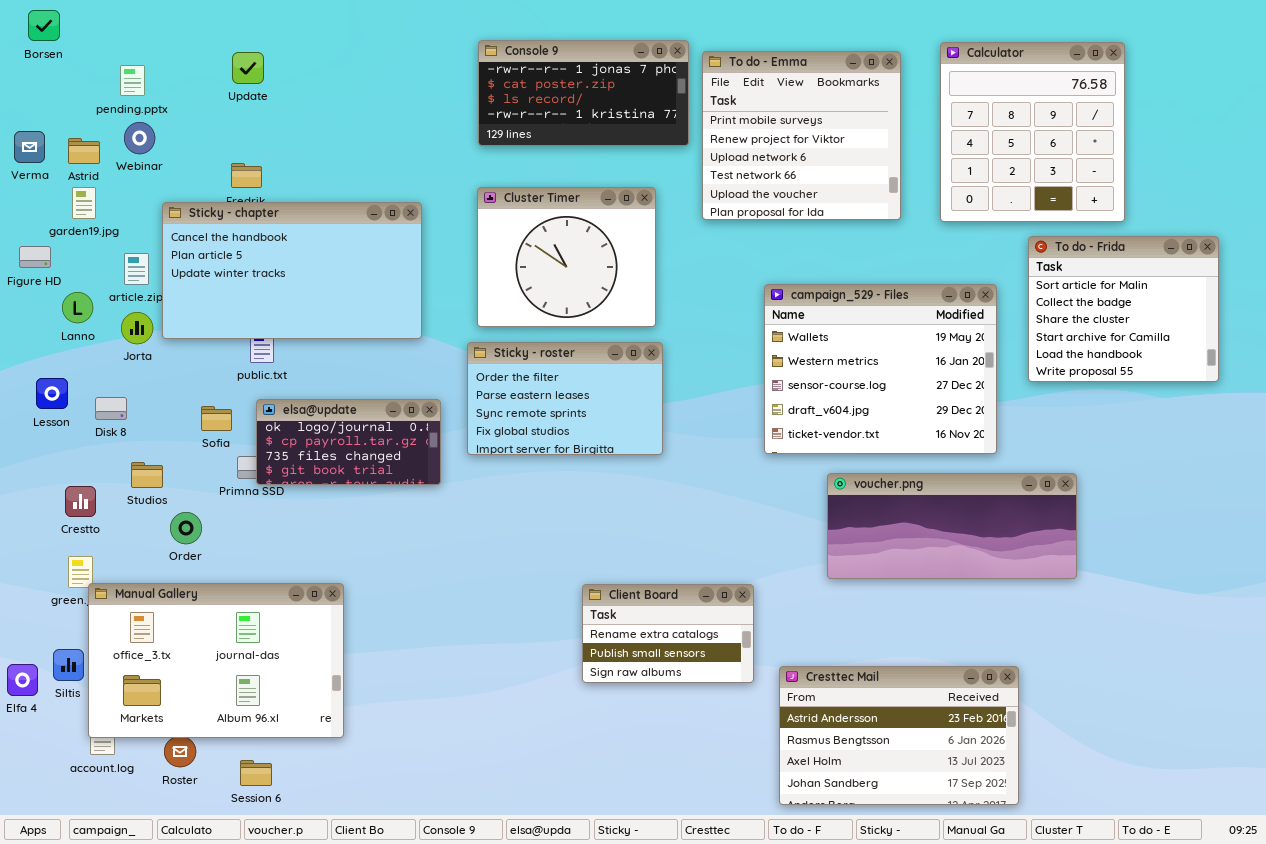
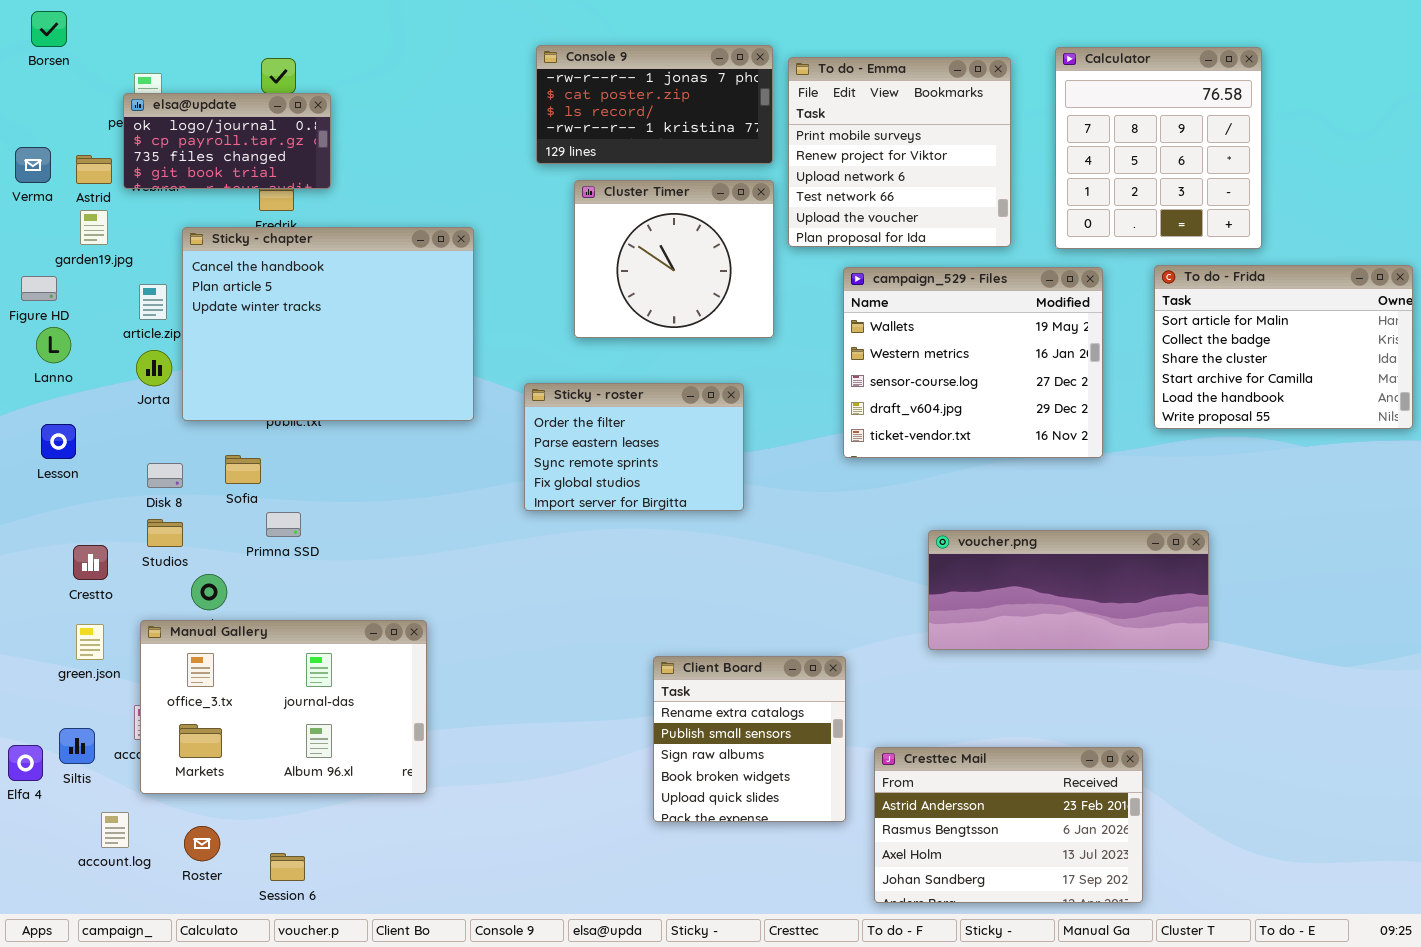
Cluster Timer: [477,187,656,327] -> [574,180,774,338], moved
Sticky - chapter: [162,202,422,339] -> [182,227,474,421], resized
To do - Frida: [1028,236,1219,382] -> [1154,265,1413,429], resized
campaign_529 - Files: [764,284,997,454] -> [843,267,1103,458], moved
Lanno: [62,292,93,323] -> [36,327,71,363], moved
Disk 8: [95,397,127,420] -> [147,463,183,488], moved
elsa@update: [256,399,441,485] -> [123,93,331,189], moved
Manual Gallery: [88,583,344,738] -> [140,620,427,794], moved
Client Board: [582,584,754,683] -> [653,656,846,822], resized

